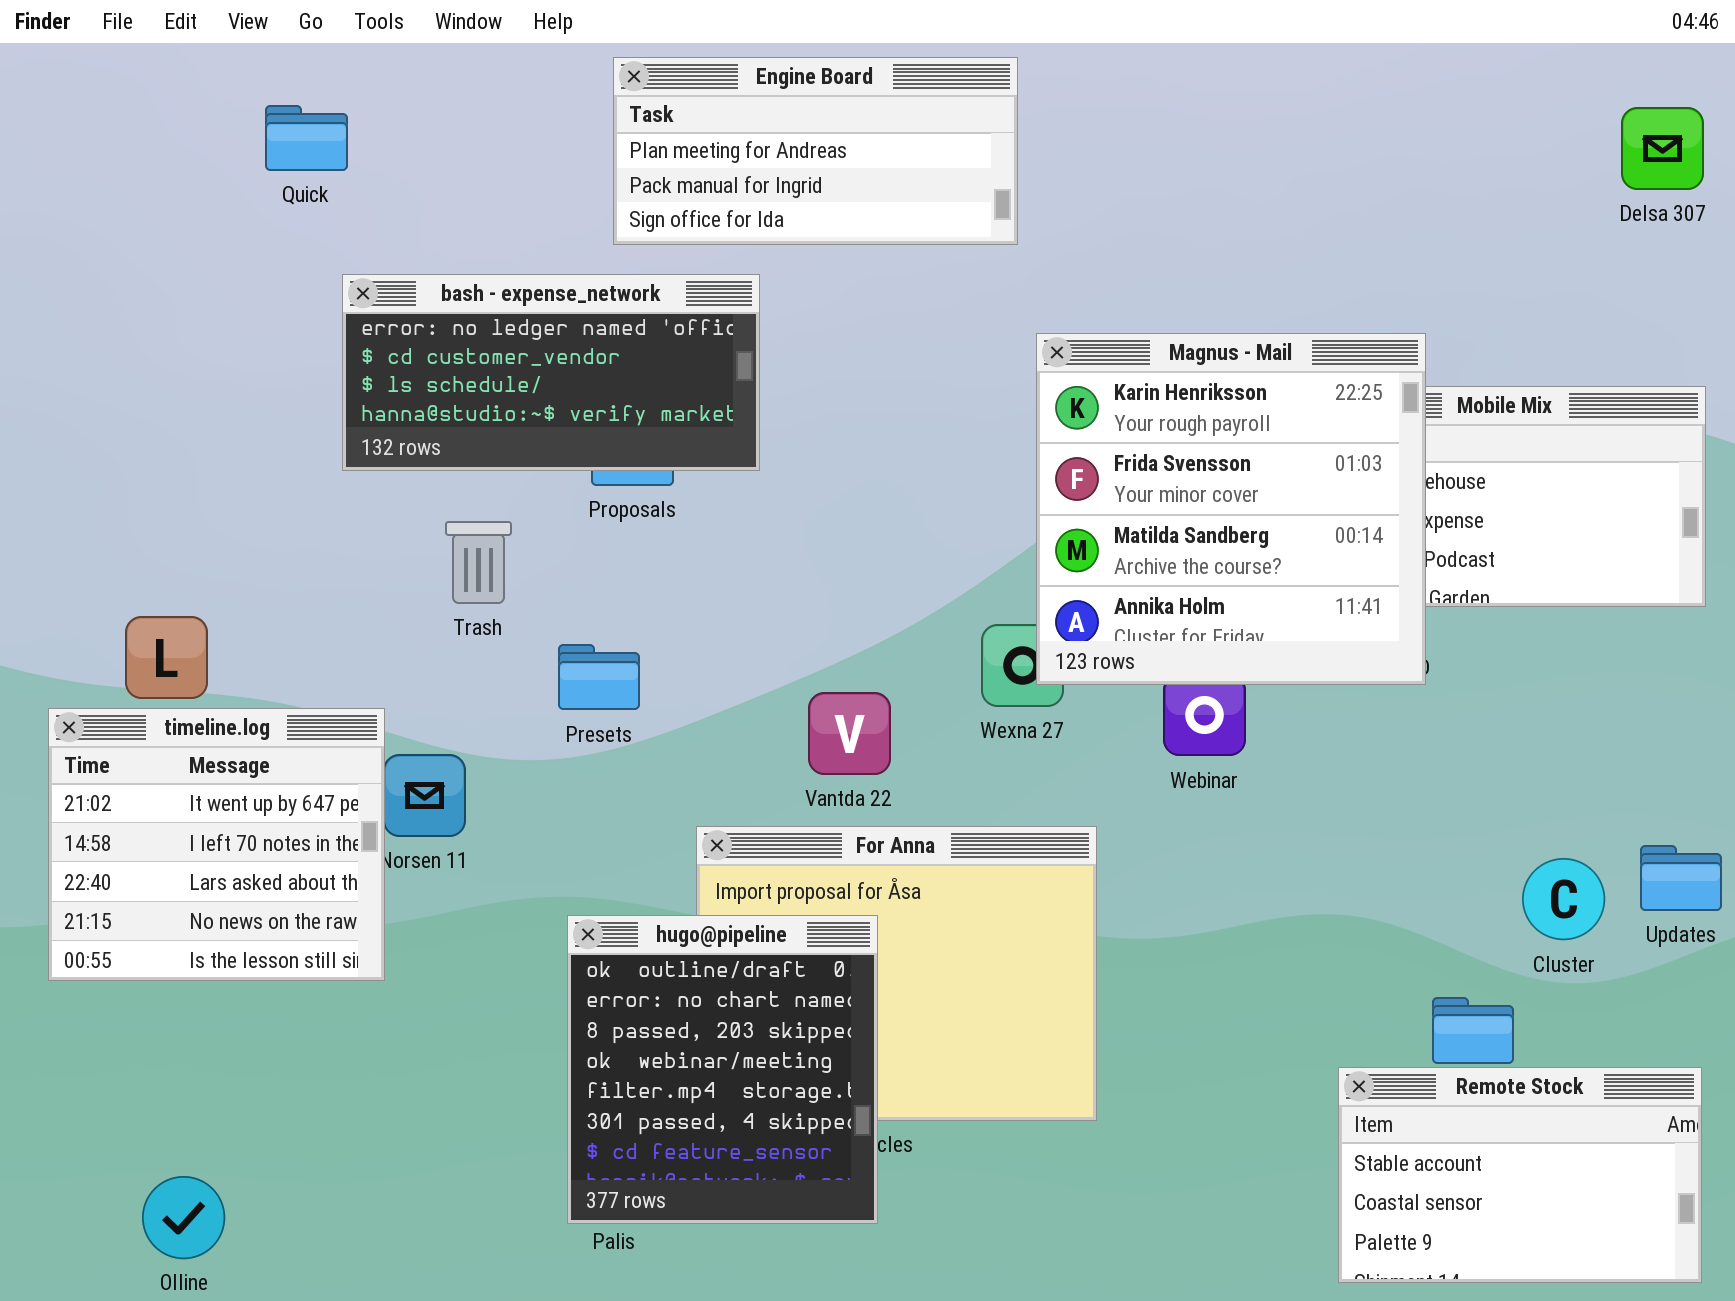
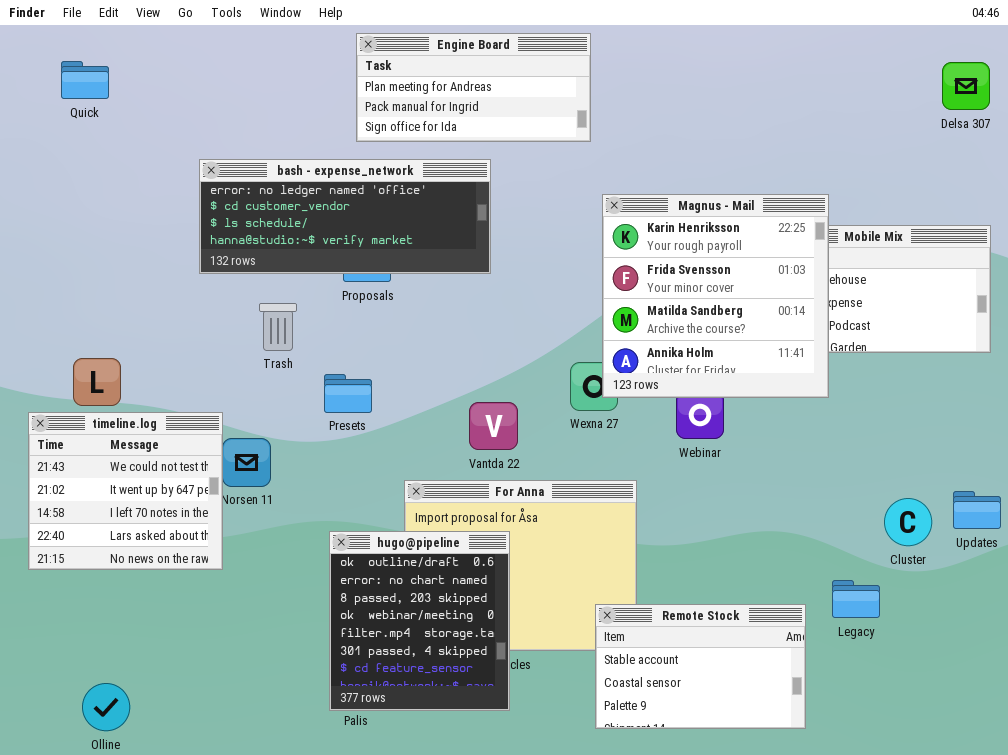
Quick: [265,105,348,171] -> [61,61,109,99], moved
bash - expense_network: [342,274,760,471] -> [199,159,491,274], resized
timeline.log: [48,708,385,981] -> [28,412,223,570], scrolled up 1 row
Remote Stock: [1338,1067,1702,1283] -> [595,604,806,729], moved

